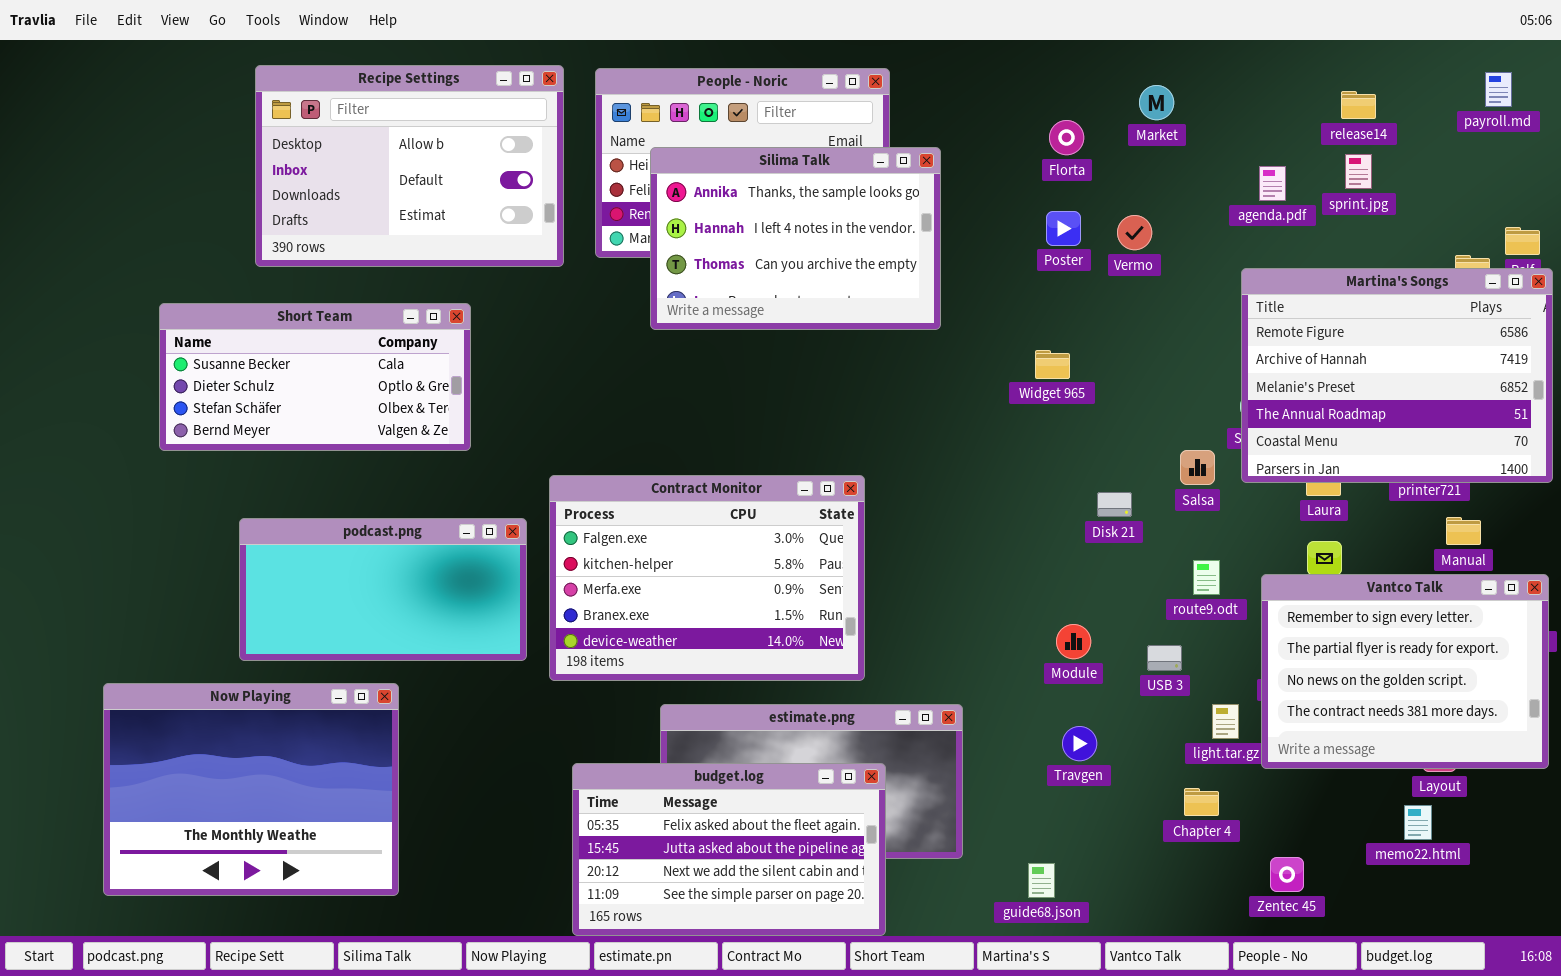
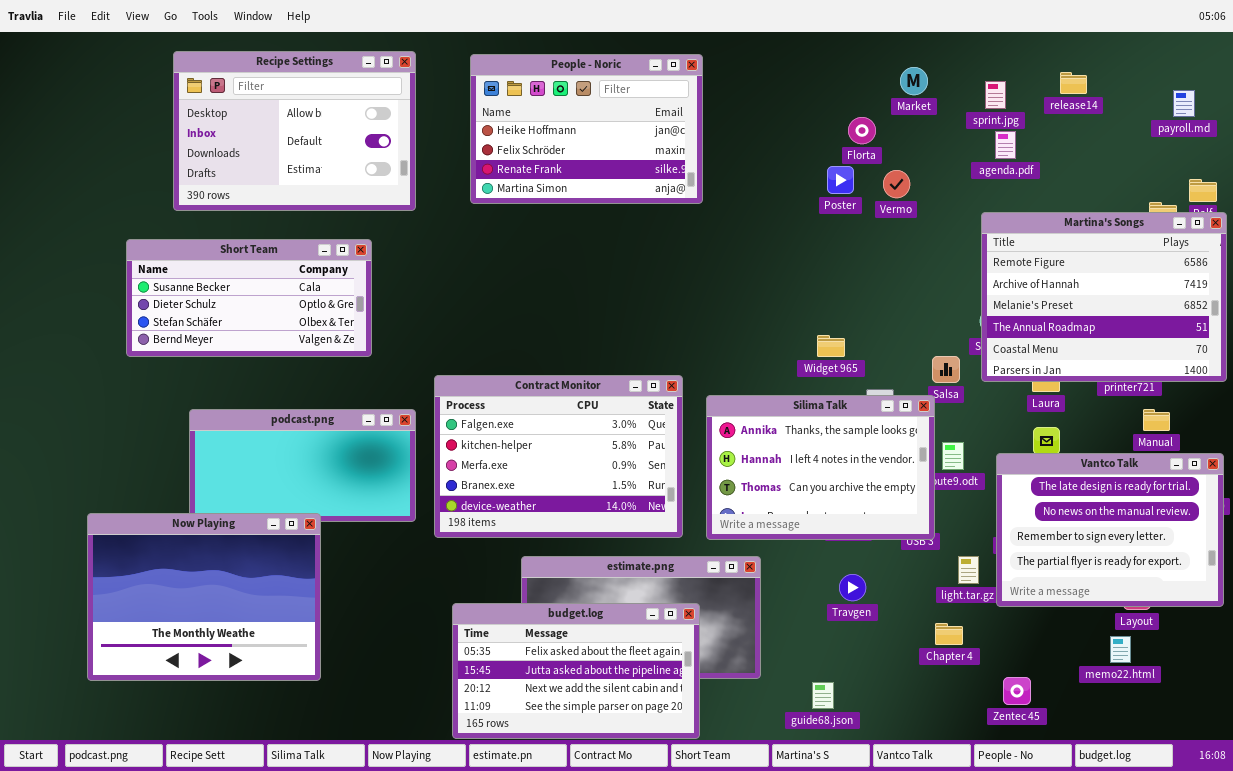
Recipe Settings: [255,65,564,267] -> [173,51,416,211], moved
payroll.md: [1485,72,1512,107] -> [1173,90,1195,117], moved
Florta: [1049,120,1084,155] -> [848,117,876,144], moved
Silima Talk: [650,147,941,330] -> [706,395,935,540], moved
sprint.jpg: [1345,154,1372,189] -> [985,81,1006,109], moved
Widget 965: [1035,350,1070,379] -> [817,335,845,357], moved
Vantco Talk: [1261,574,1549,769] -> [996,453,1224,607], scrolled up 2 rows
Now Playing: [103,683,399,896] -> [87,513,321,681], moved

